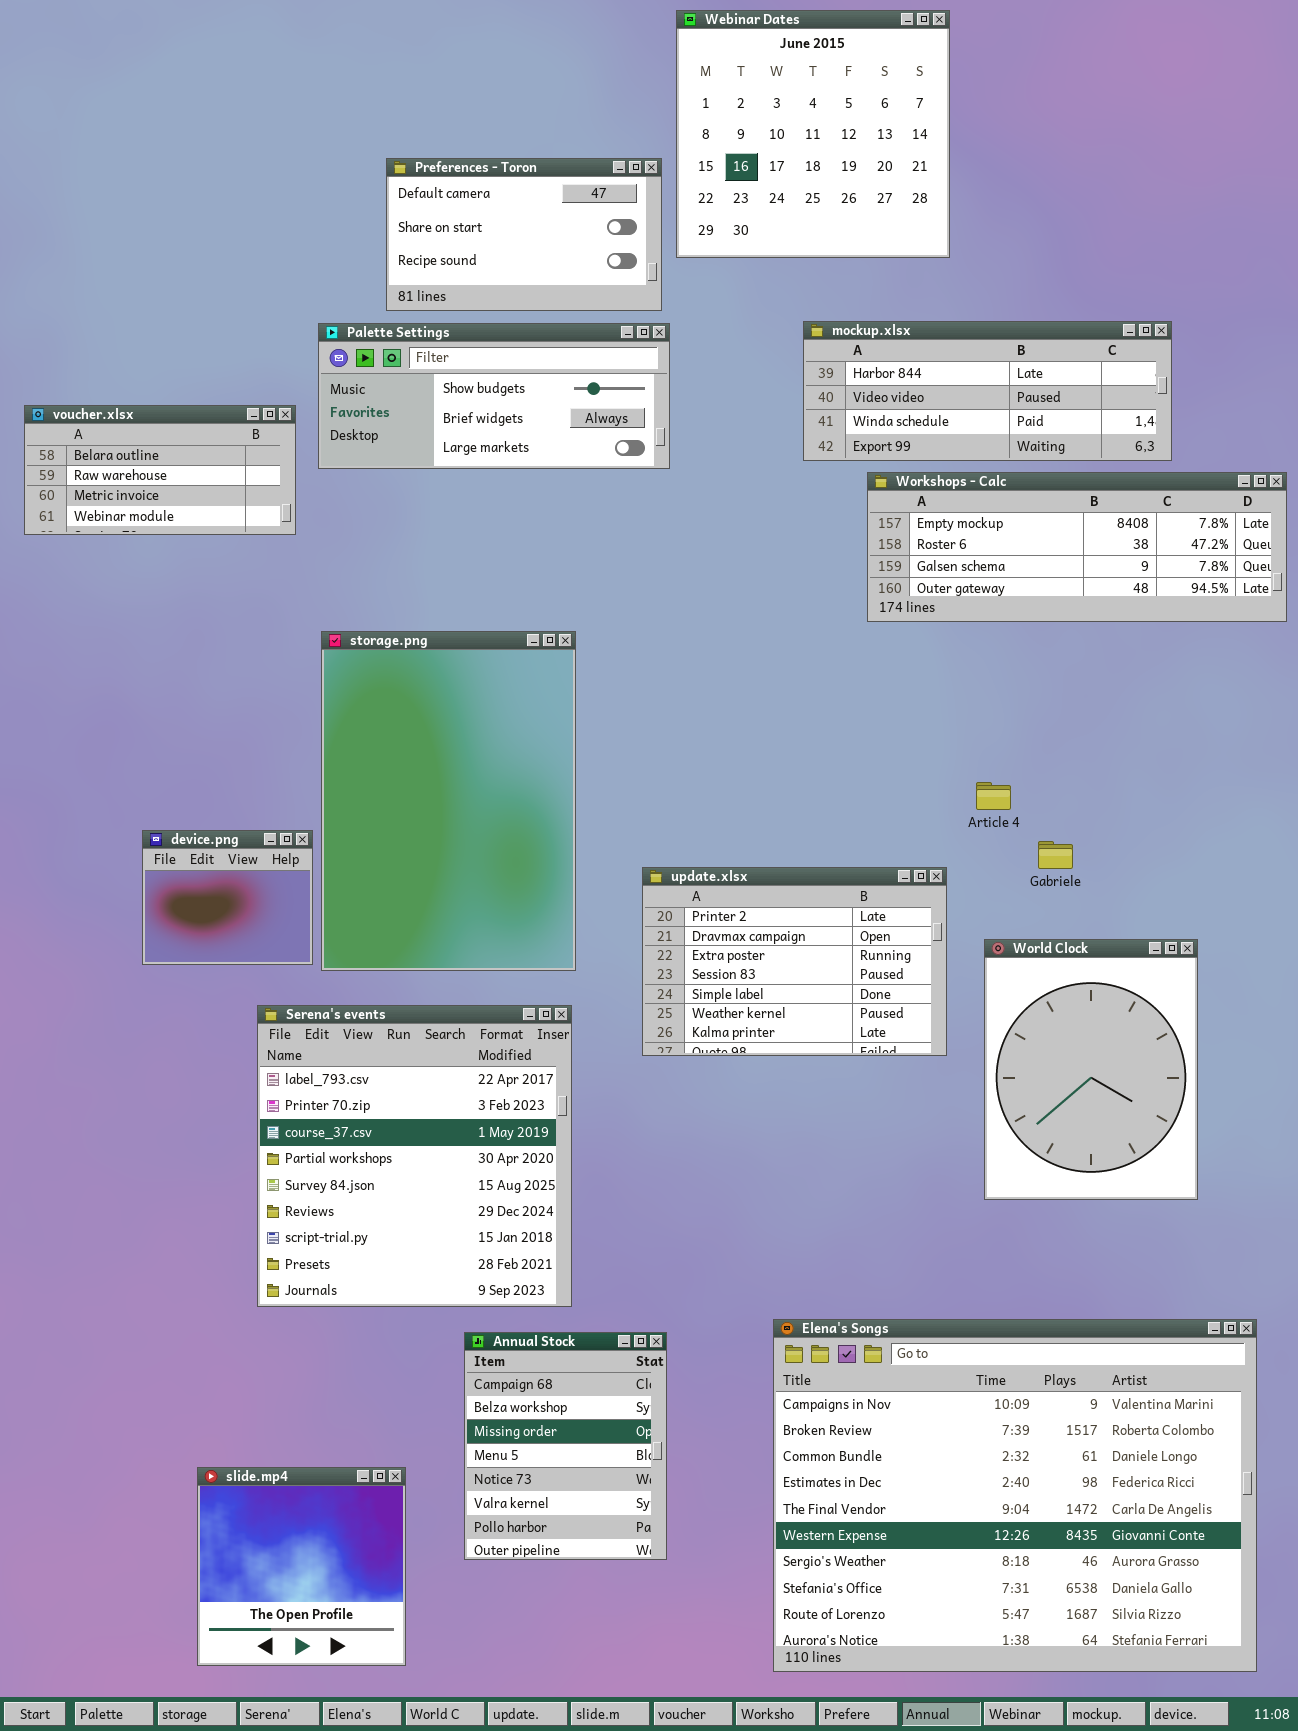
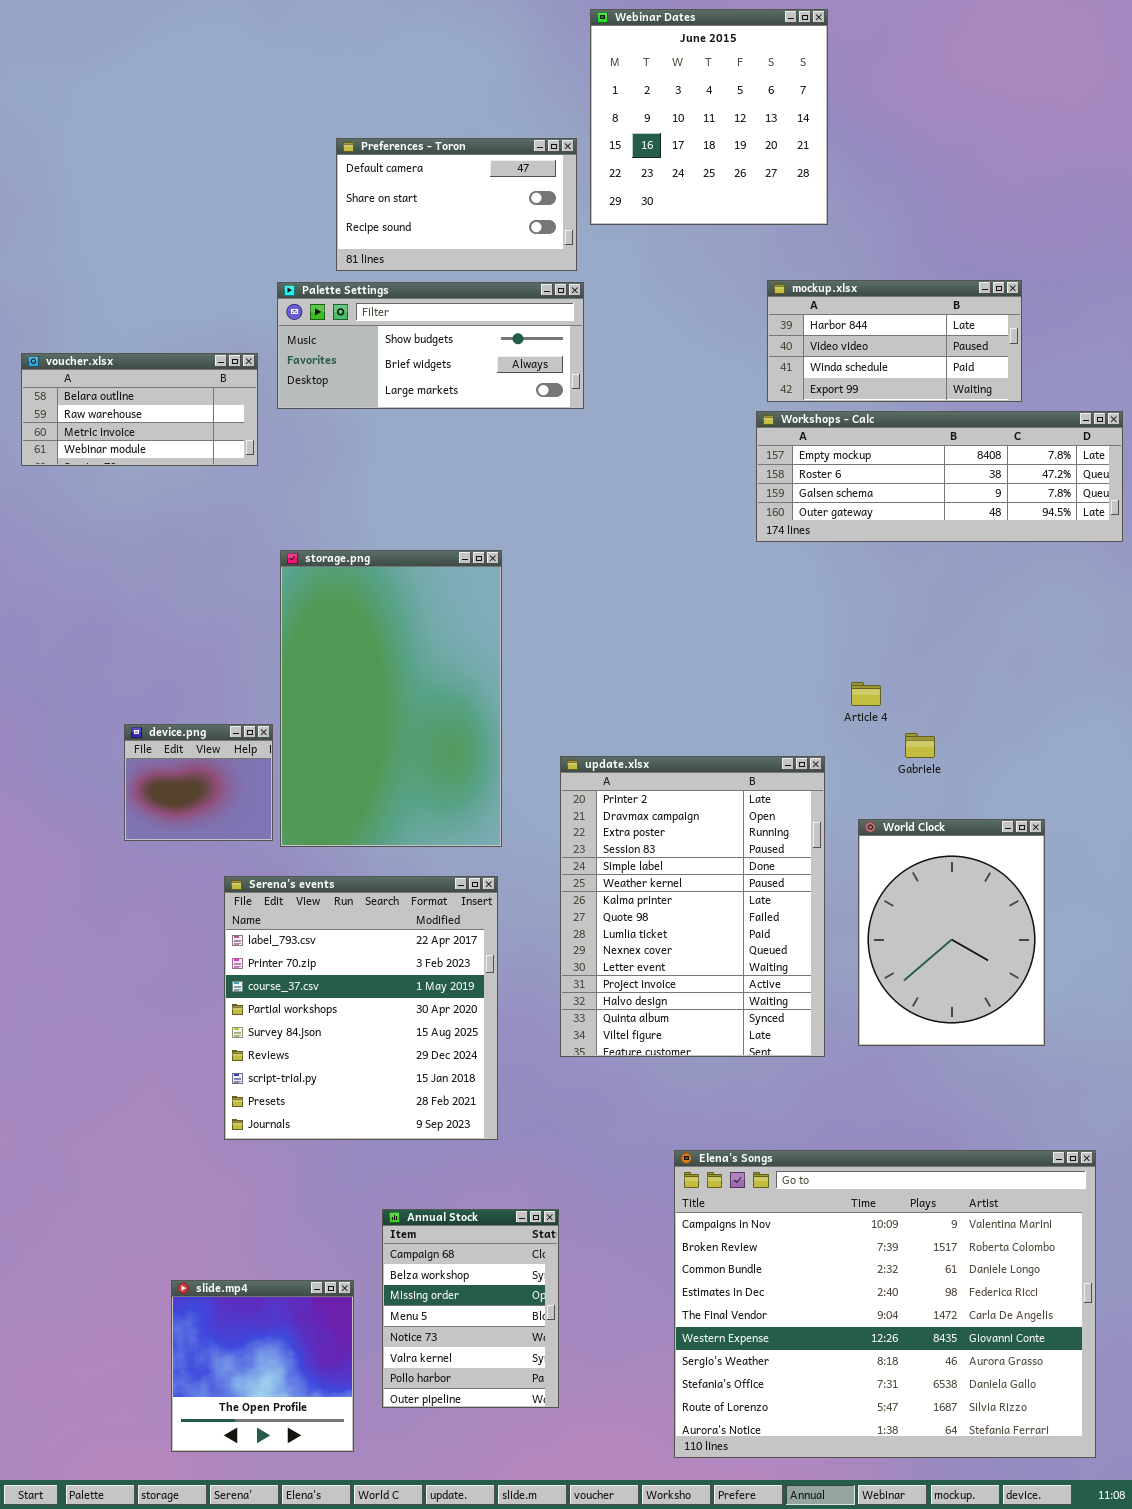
mockup.xlsx: [803,321,1172,461] -> [767,280,1022,402], resized
update.xlsx: [642,867,947,1056] -> [560,756,825,1057], resized
Annual Stock: [464,1332,667,1560] -> [382,1209,559,1408], moved

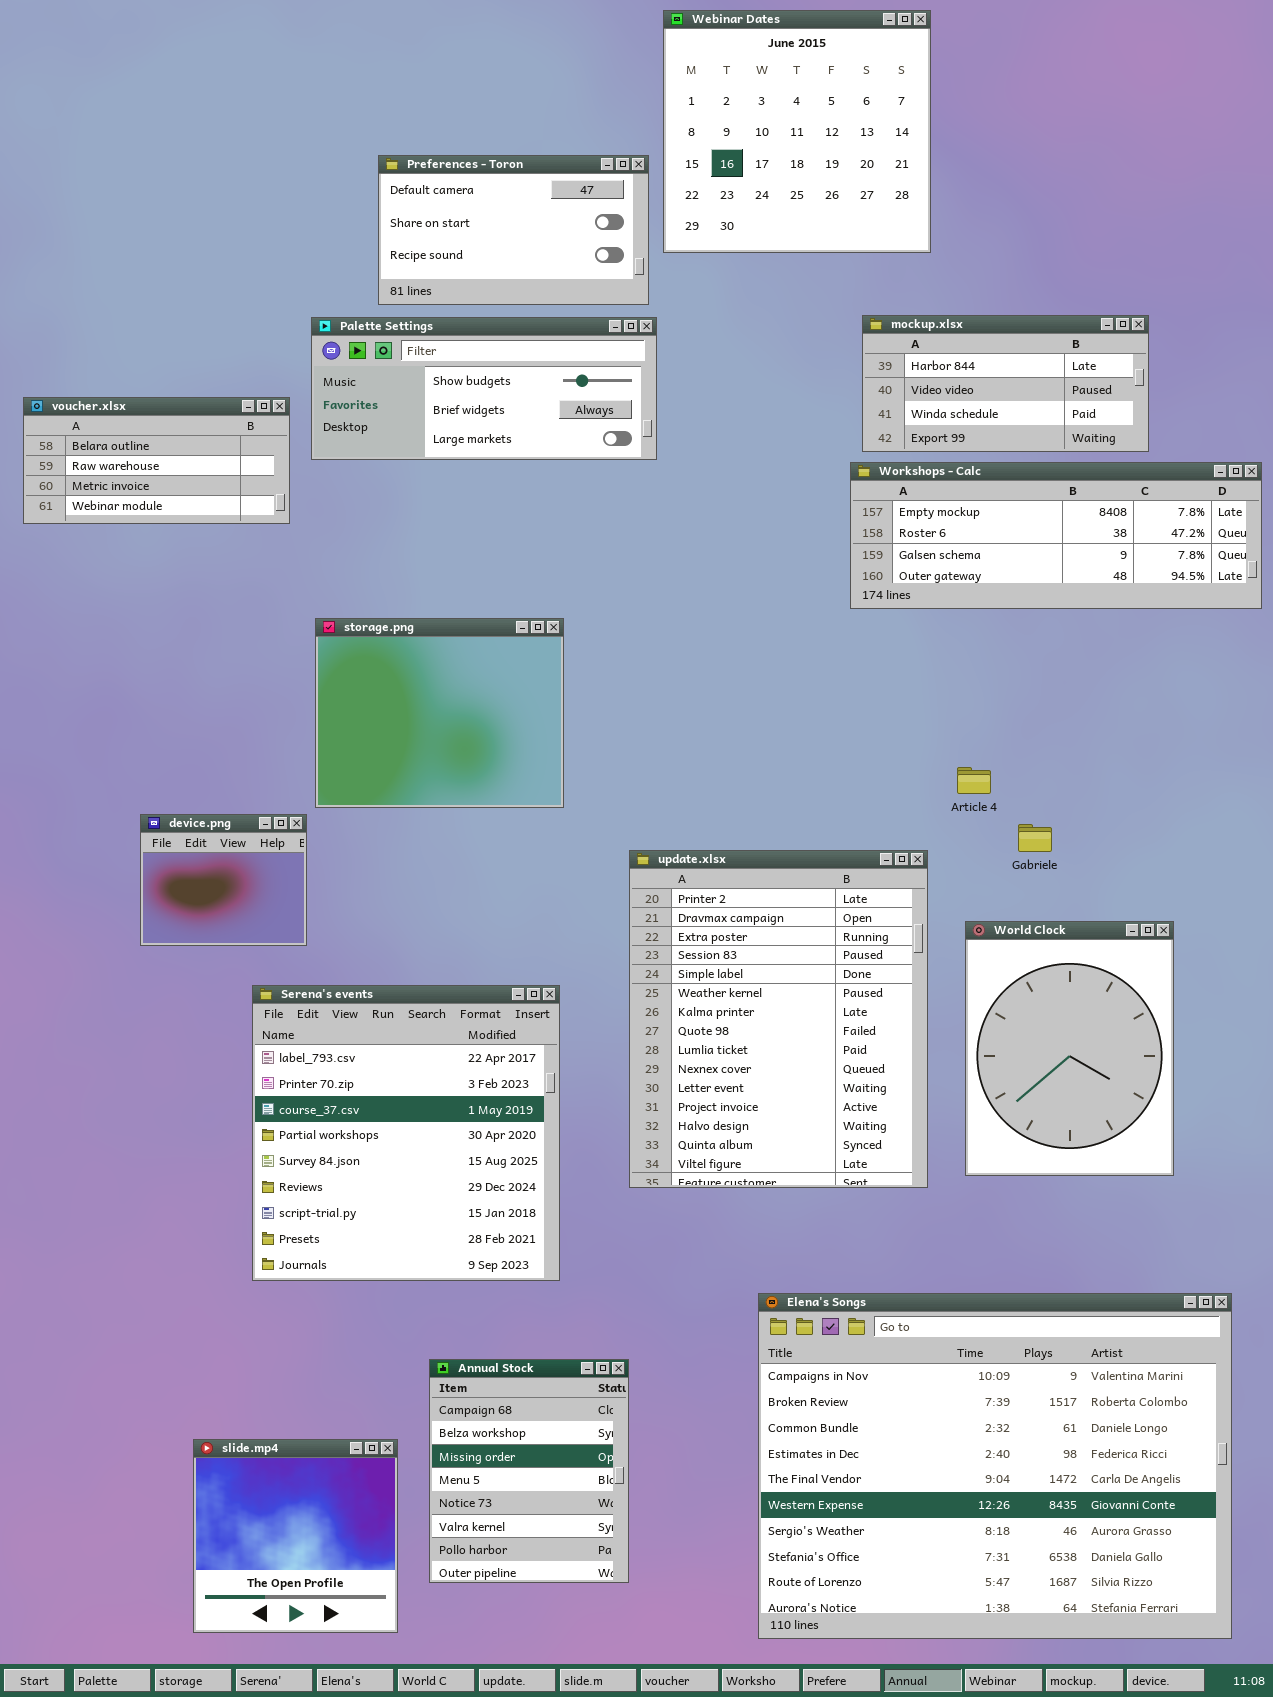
storage.png: [280,550,502,847] -> [315,618,564,808], resized

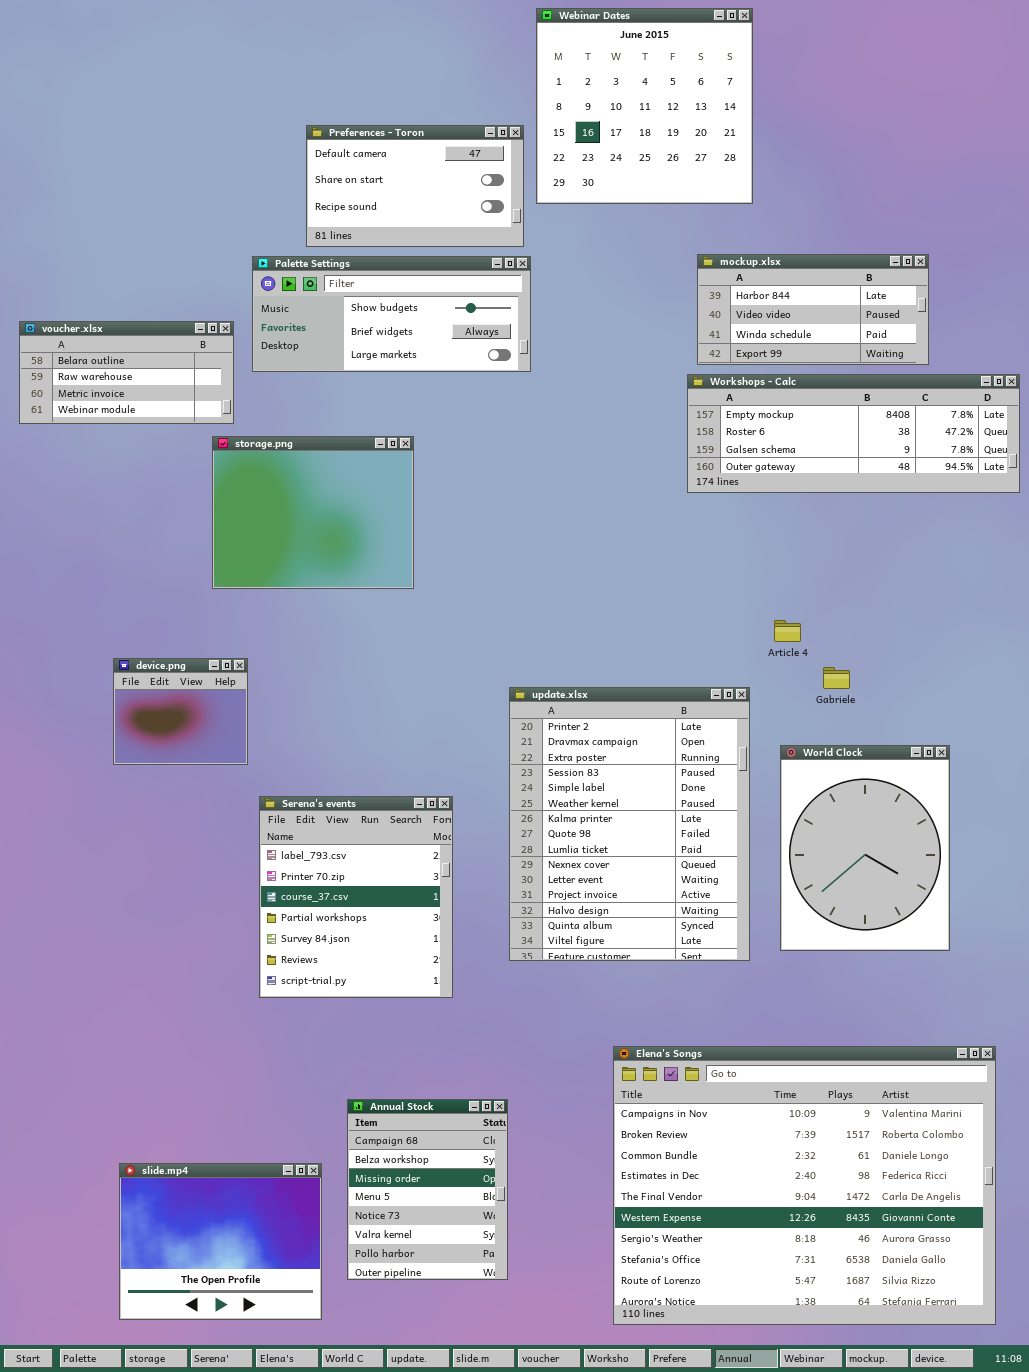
storage.png: [315,618,564,808] -> [212,436,414,589], moved
Serena's events: [252,985,560,1281] -> [259,796,453,998], resized
slide.mp4: [193,1439,398,1633] -> [119,1163,322,1320], resized

